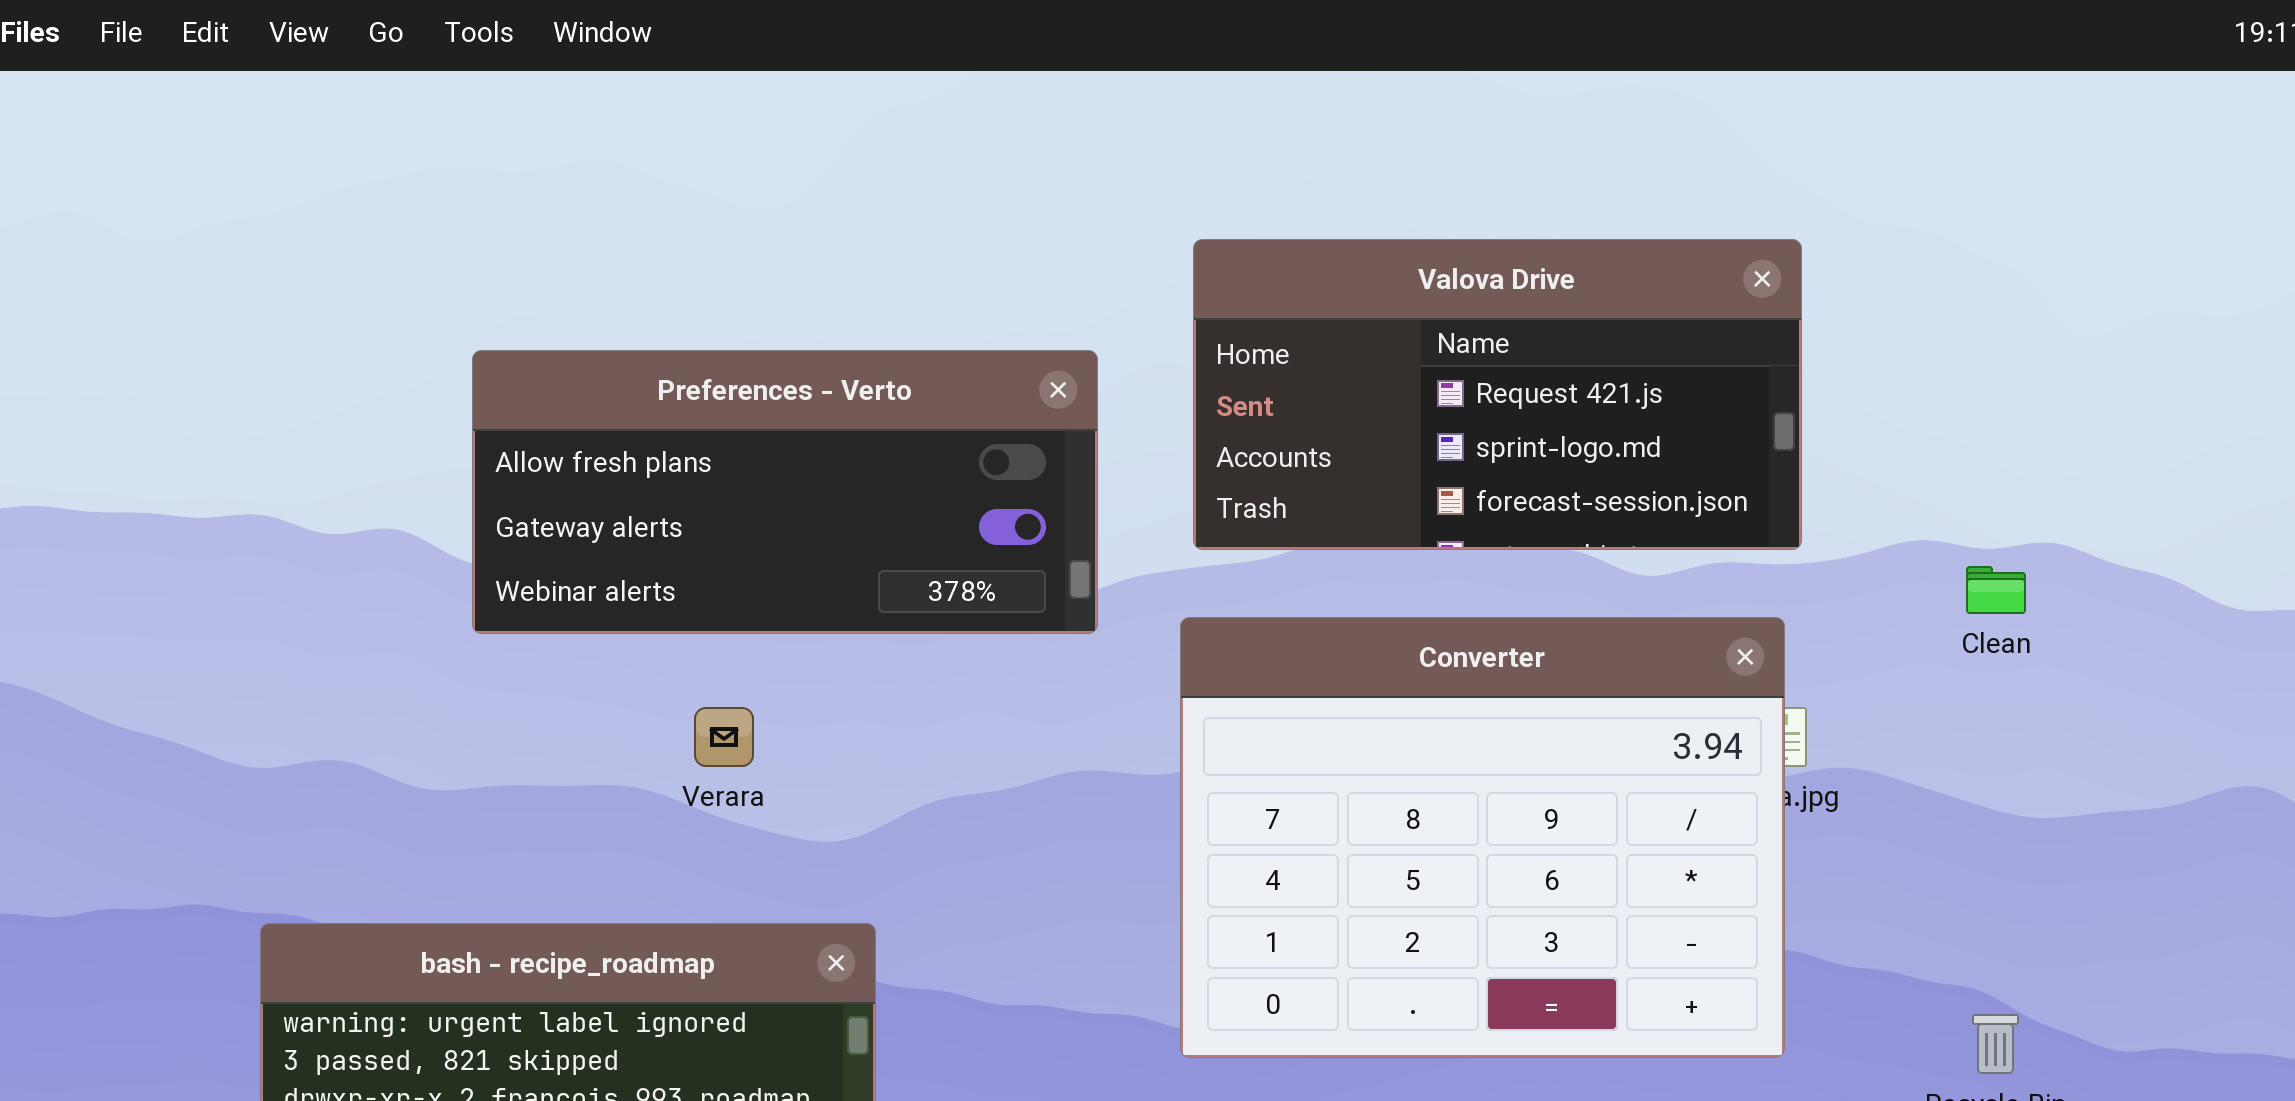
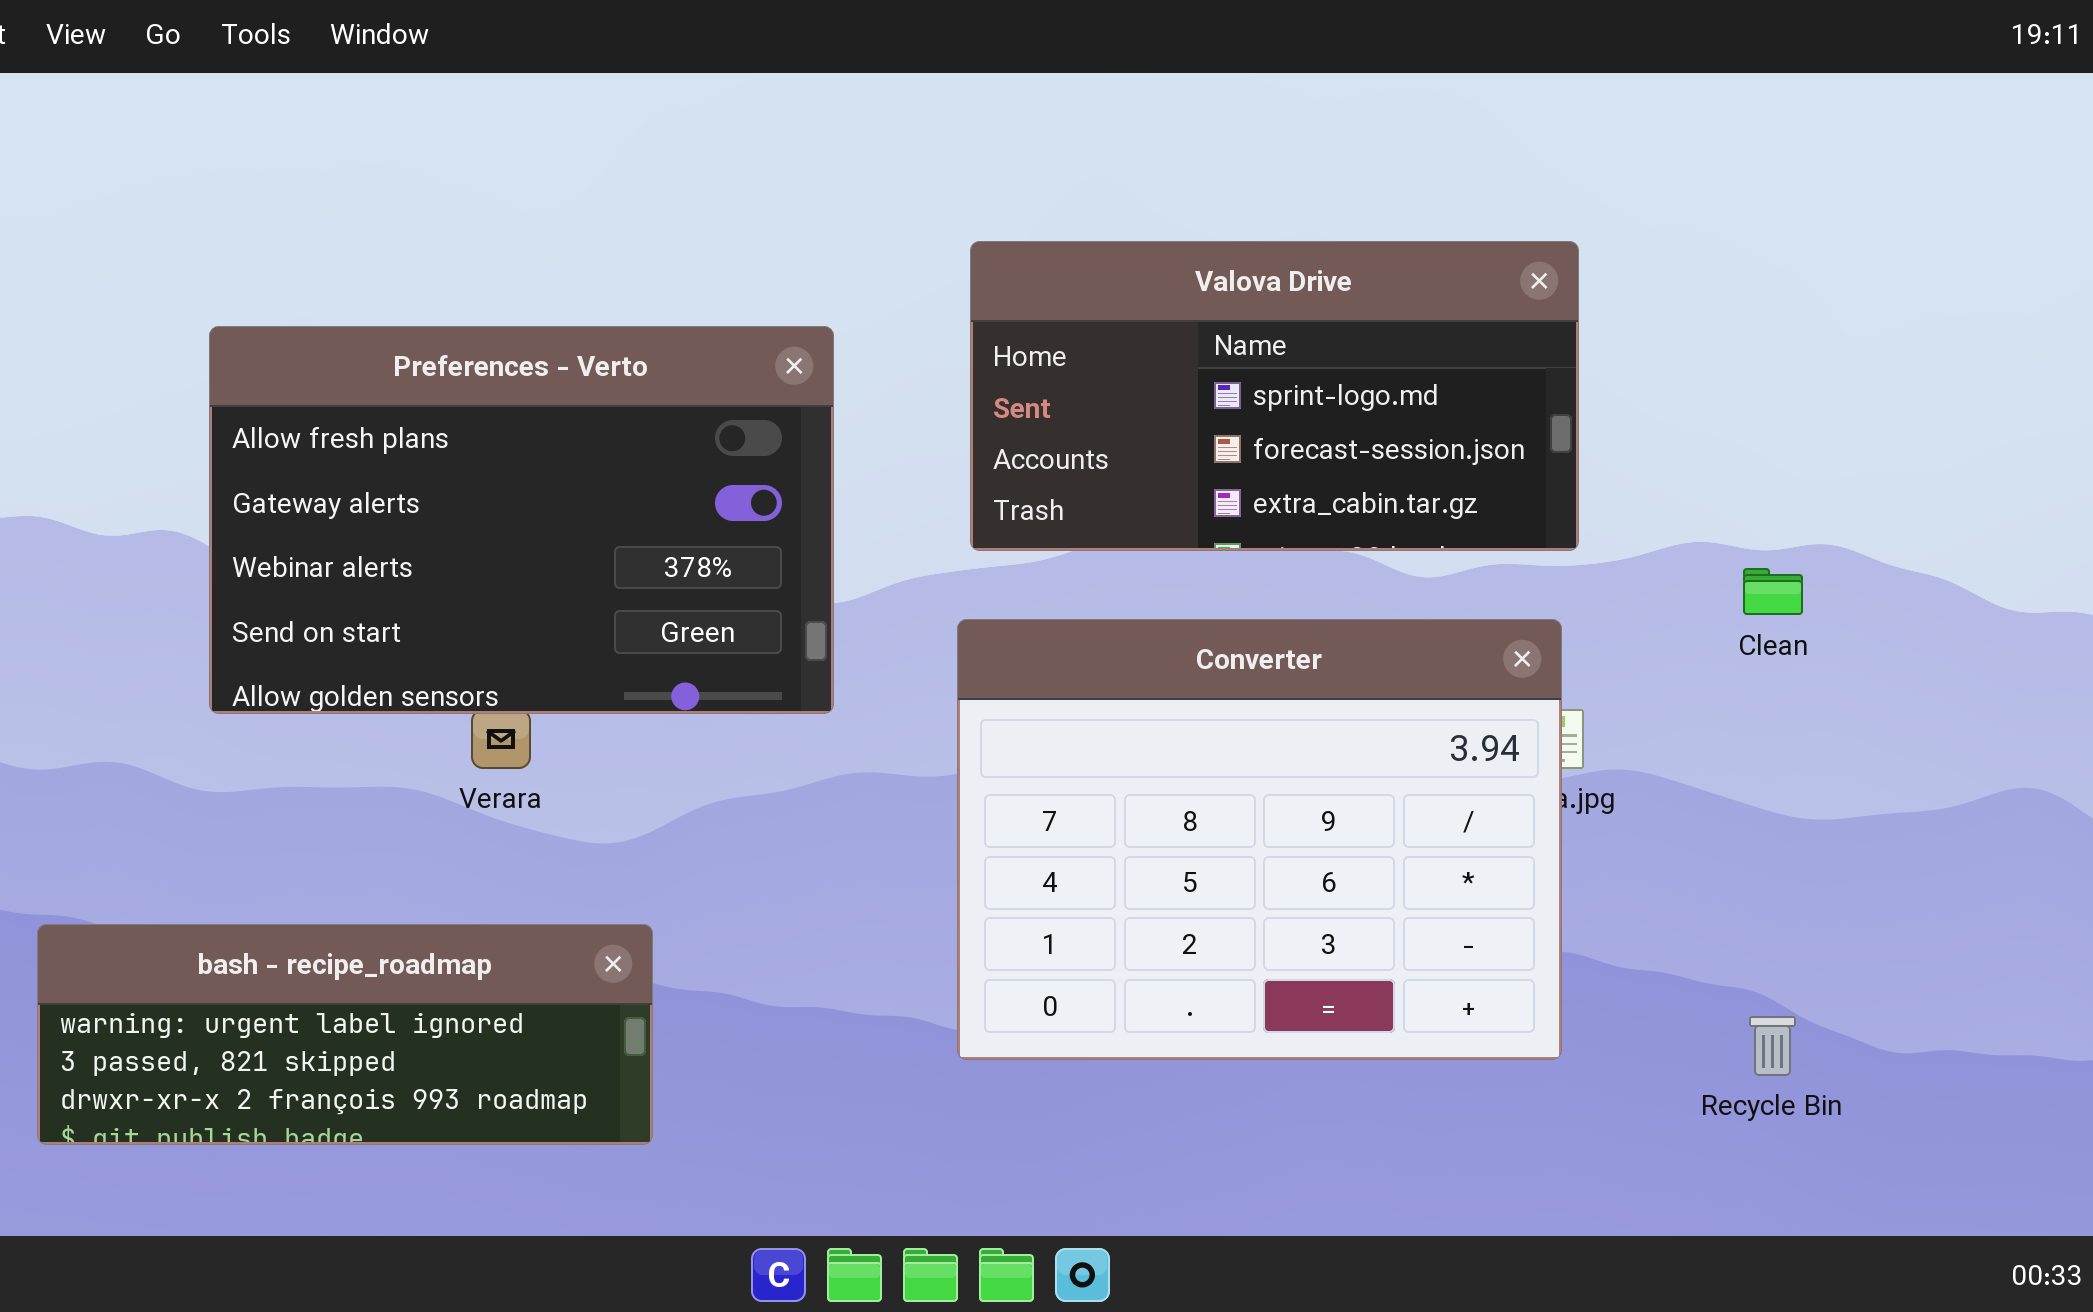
Valova Drive: [1193,239,1802,550] -> [970,241,1579,551], scrolled down 1 row
Preferences - Verto: [472,350,1098,634] -> [209,326,834,714], moved, resized

